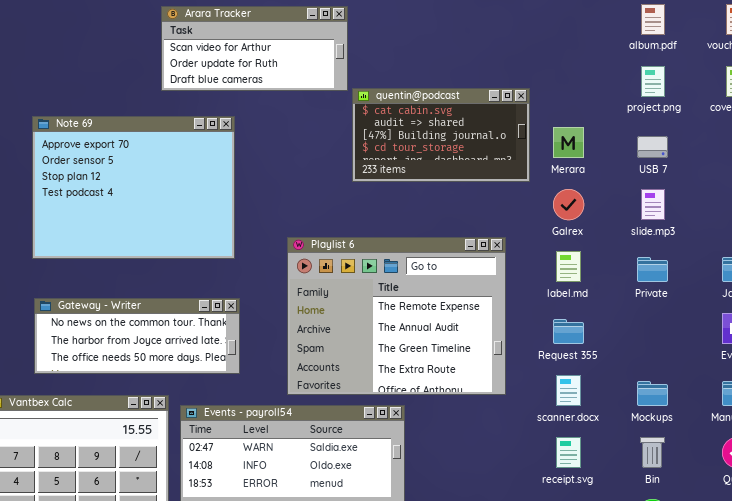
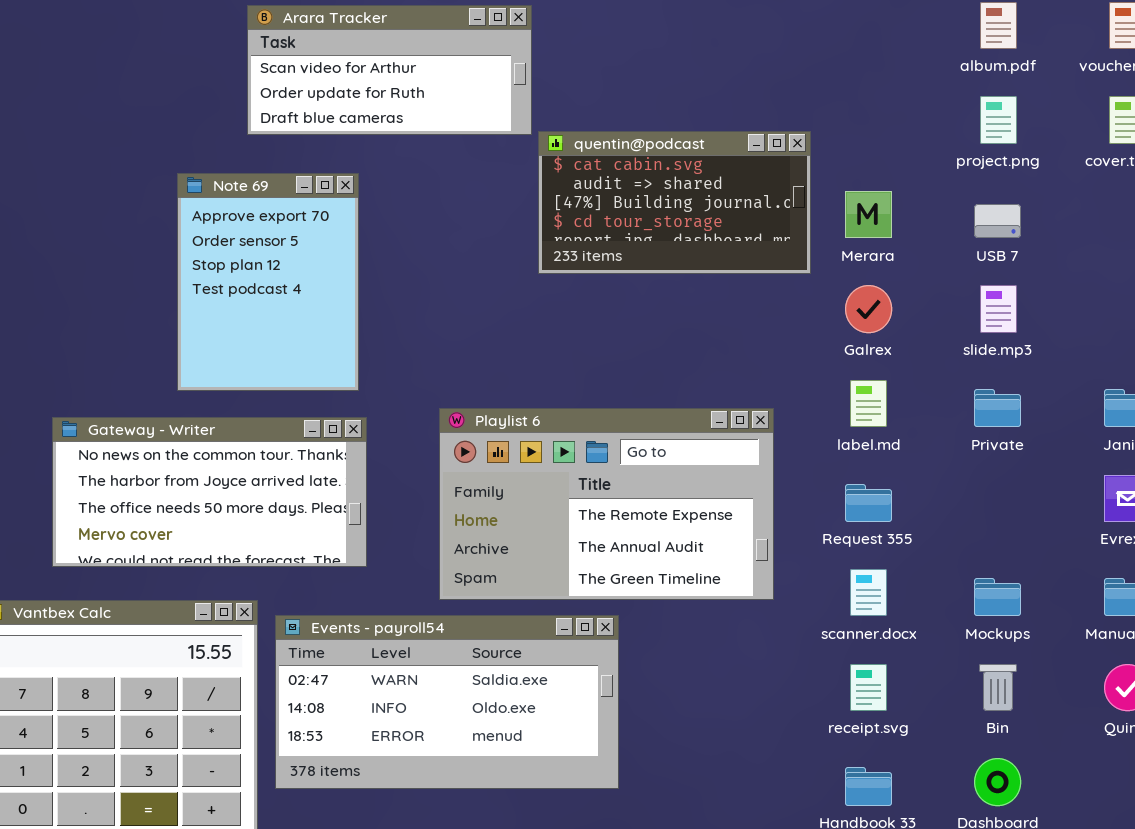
Note 69: [32,116,235,259] -> [177,173,359,391], resized
Playlist 6: [287,237,506,395] -> [439,408,774,600], resized
Gateway - Writer: [34,298,240,374] -> [52,417,367,567], resized

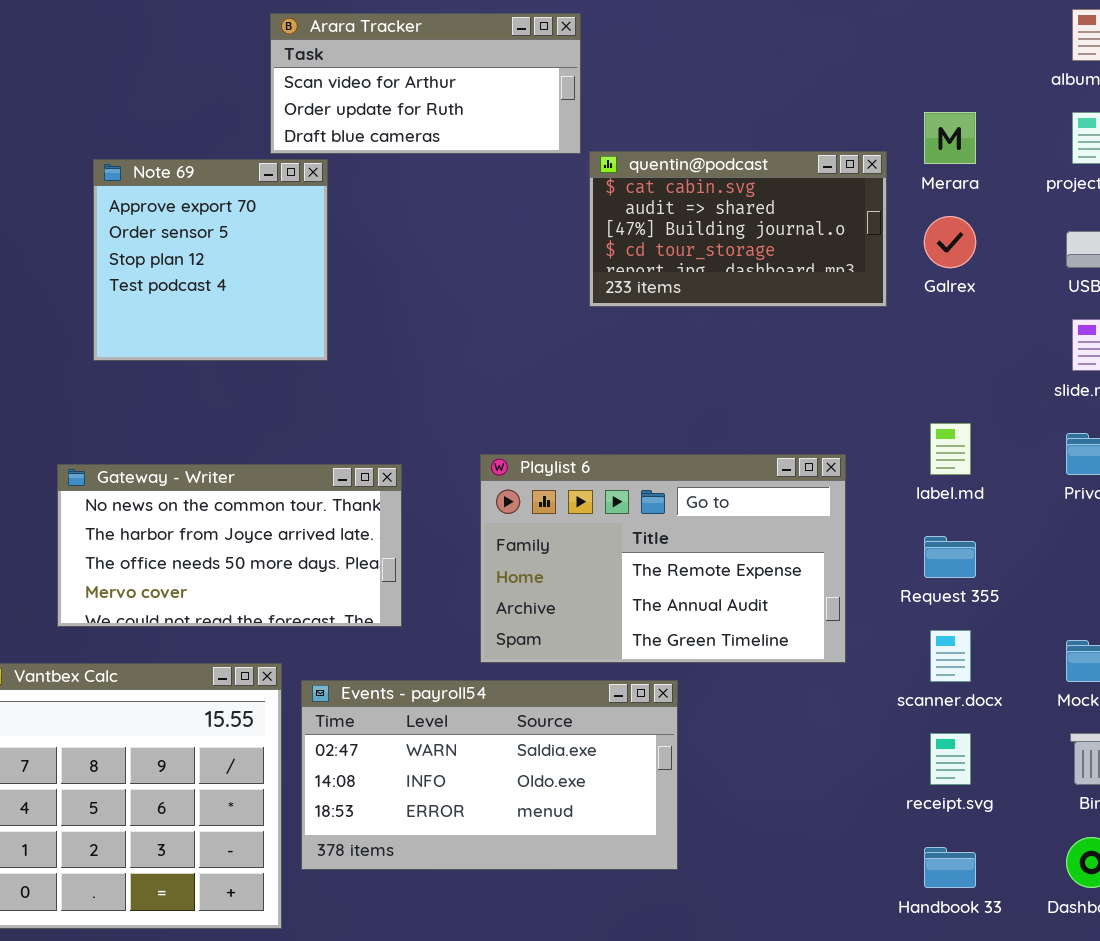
Note 69: [177,173,359,391] -> [93,159,328,361], moved, resized
Merara: [845,191,892,238] -> [924,112,976,164], moved
Galrex: [845,285,892,333] -> [924,216,976,268], moved

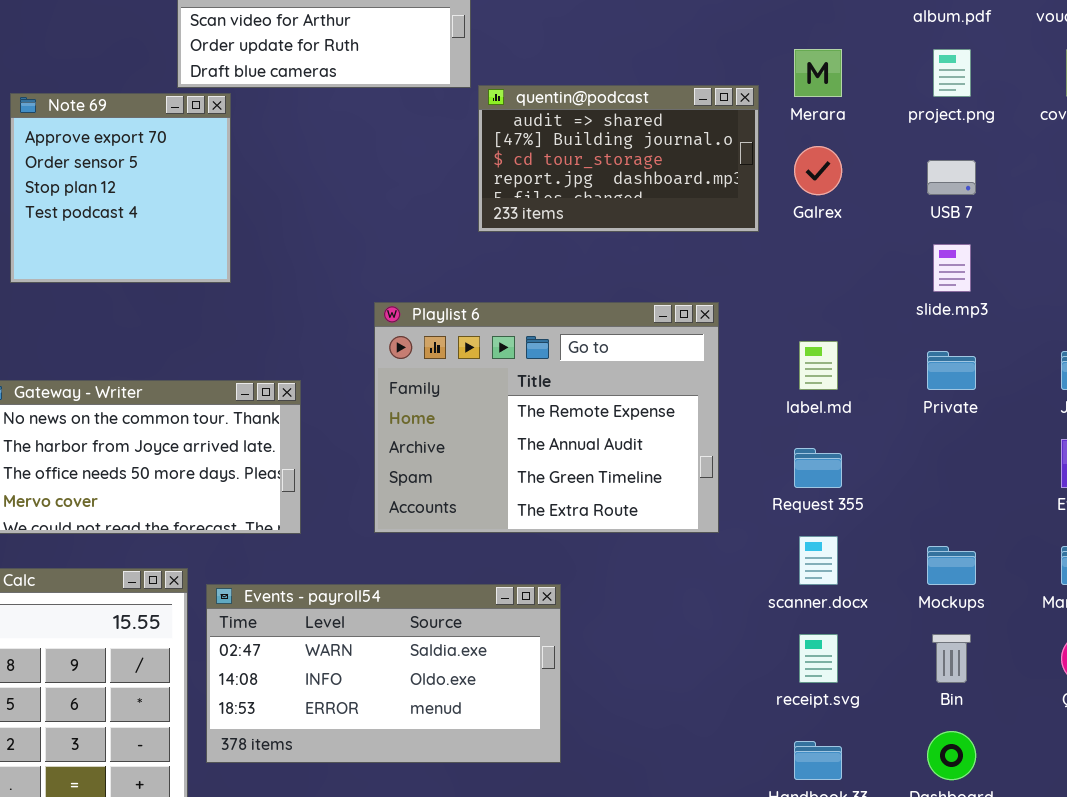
quentin@podcast: [589,151,887,307] -> [478,85,759,232], scrolled down 1 row
Playlist 6: [480,454,846,663] -> [374,302,719,533], moved, resized

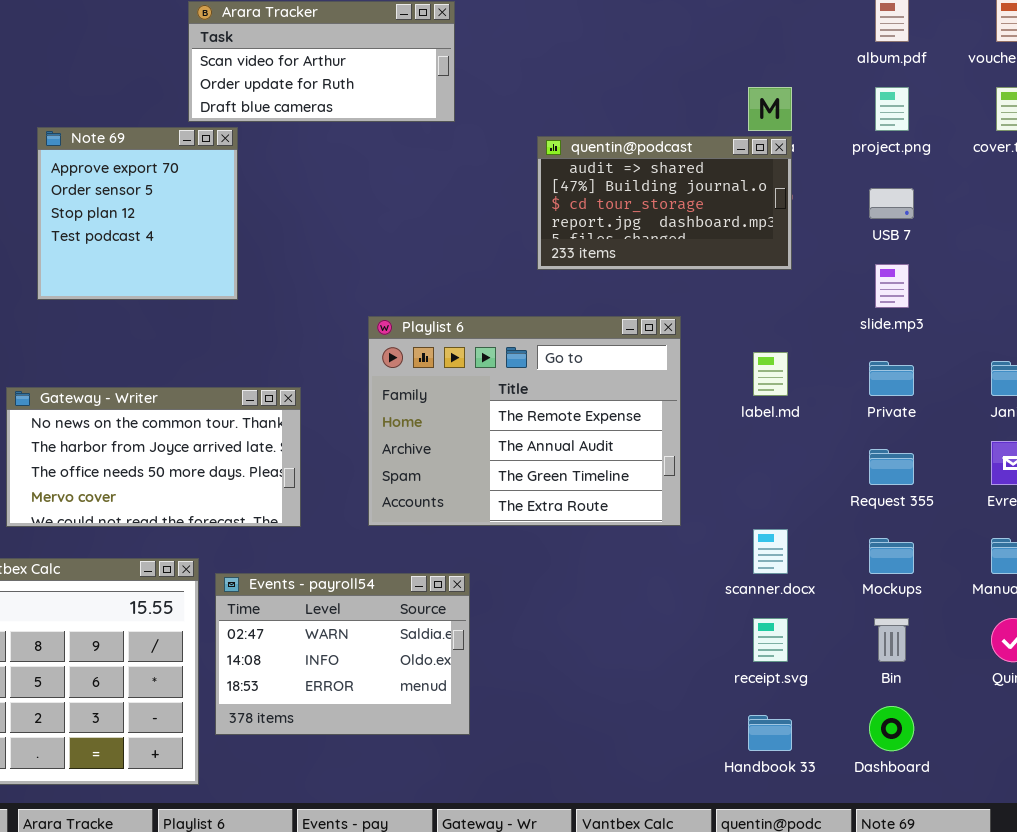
quentin@podcast: [478,85,759,232] -> [537,136,792,270], moved
Request 355: [794,448,842,488] -> [869,449,914,485], moved
Events - payroll54: [206,584,561,763] -> [215,573,470,735], resized

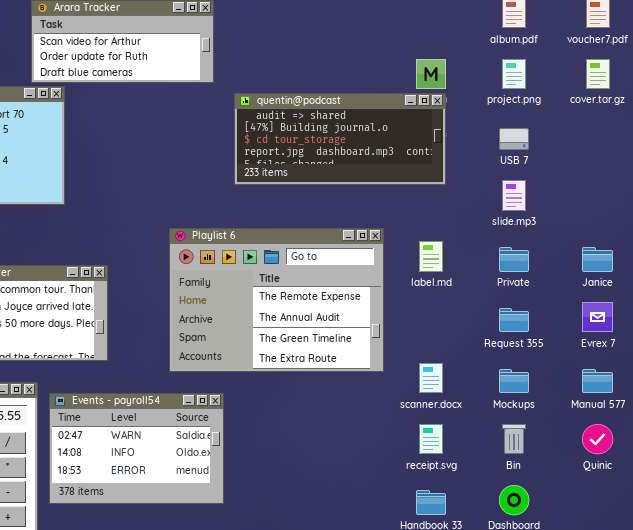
quentin@podcast: [537,136,792,270] -> [234,93,446,185], resized
Playlist 6: [368,316,681,526] -> [169,228,384,372], moved

